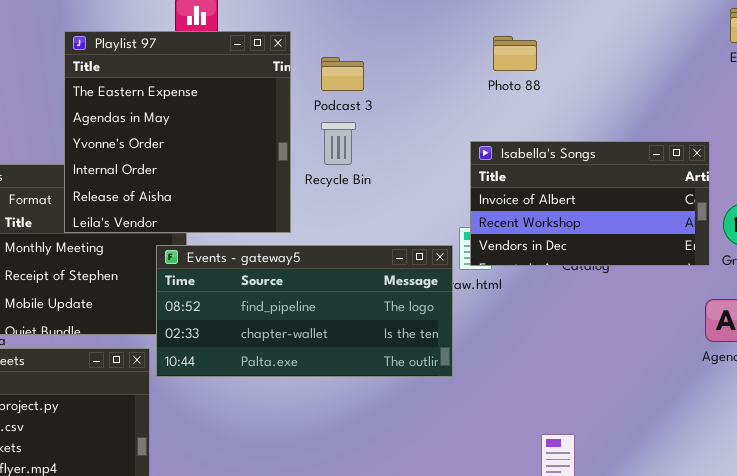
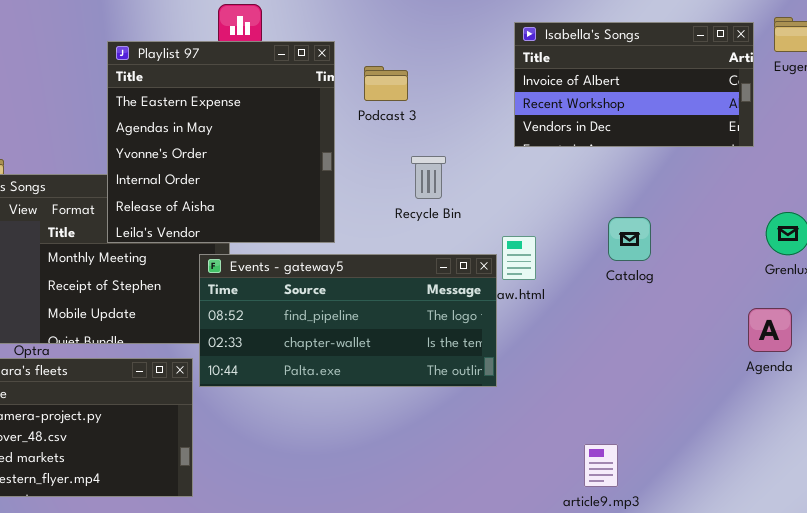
Recycle Bin: [321,122,356,165] -> [411,156,446,199], moved
Isabella's Songs: [470,141,710,266] -> [514,22,754,147], moved

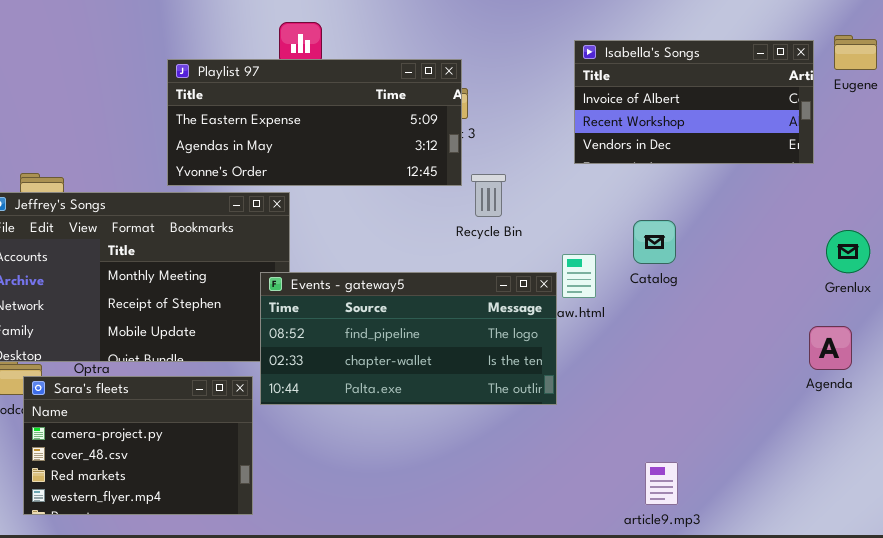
Playlist 97: [107,41,335,243] -> [167,59,462,186], resized
Catalog: [608,217,651,261] -> [633,220,676,264], moved

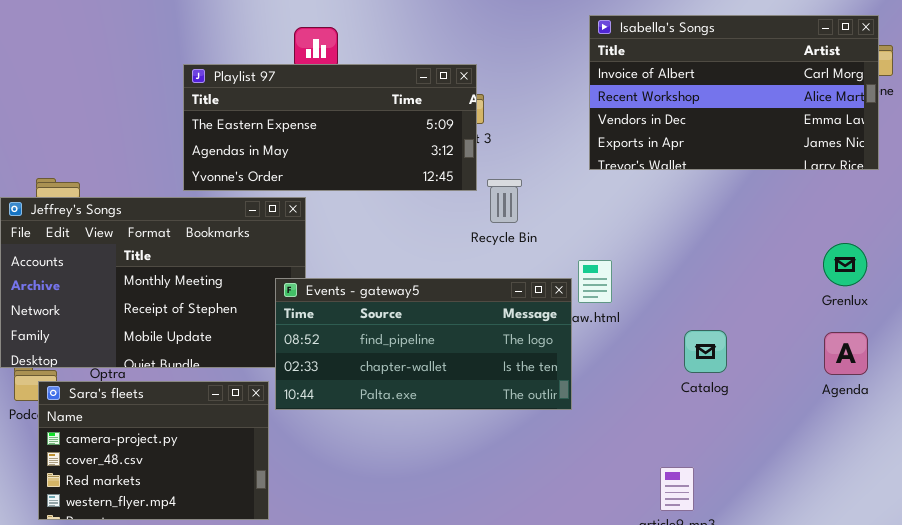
Isabella's Songs: [574,40,814,164] -> [589,15,879,170], resized
Catalog: [633,220,676,264] -> [684,330,727,373], moved
Grenlux: [826,230,870,273] -> [823,243,867,286], moved

